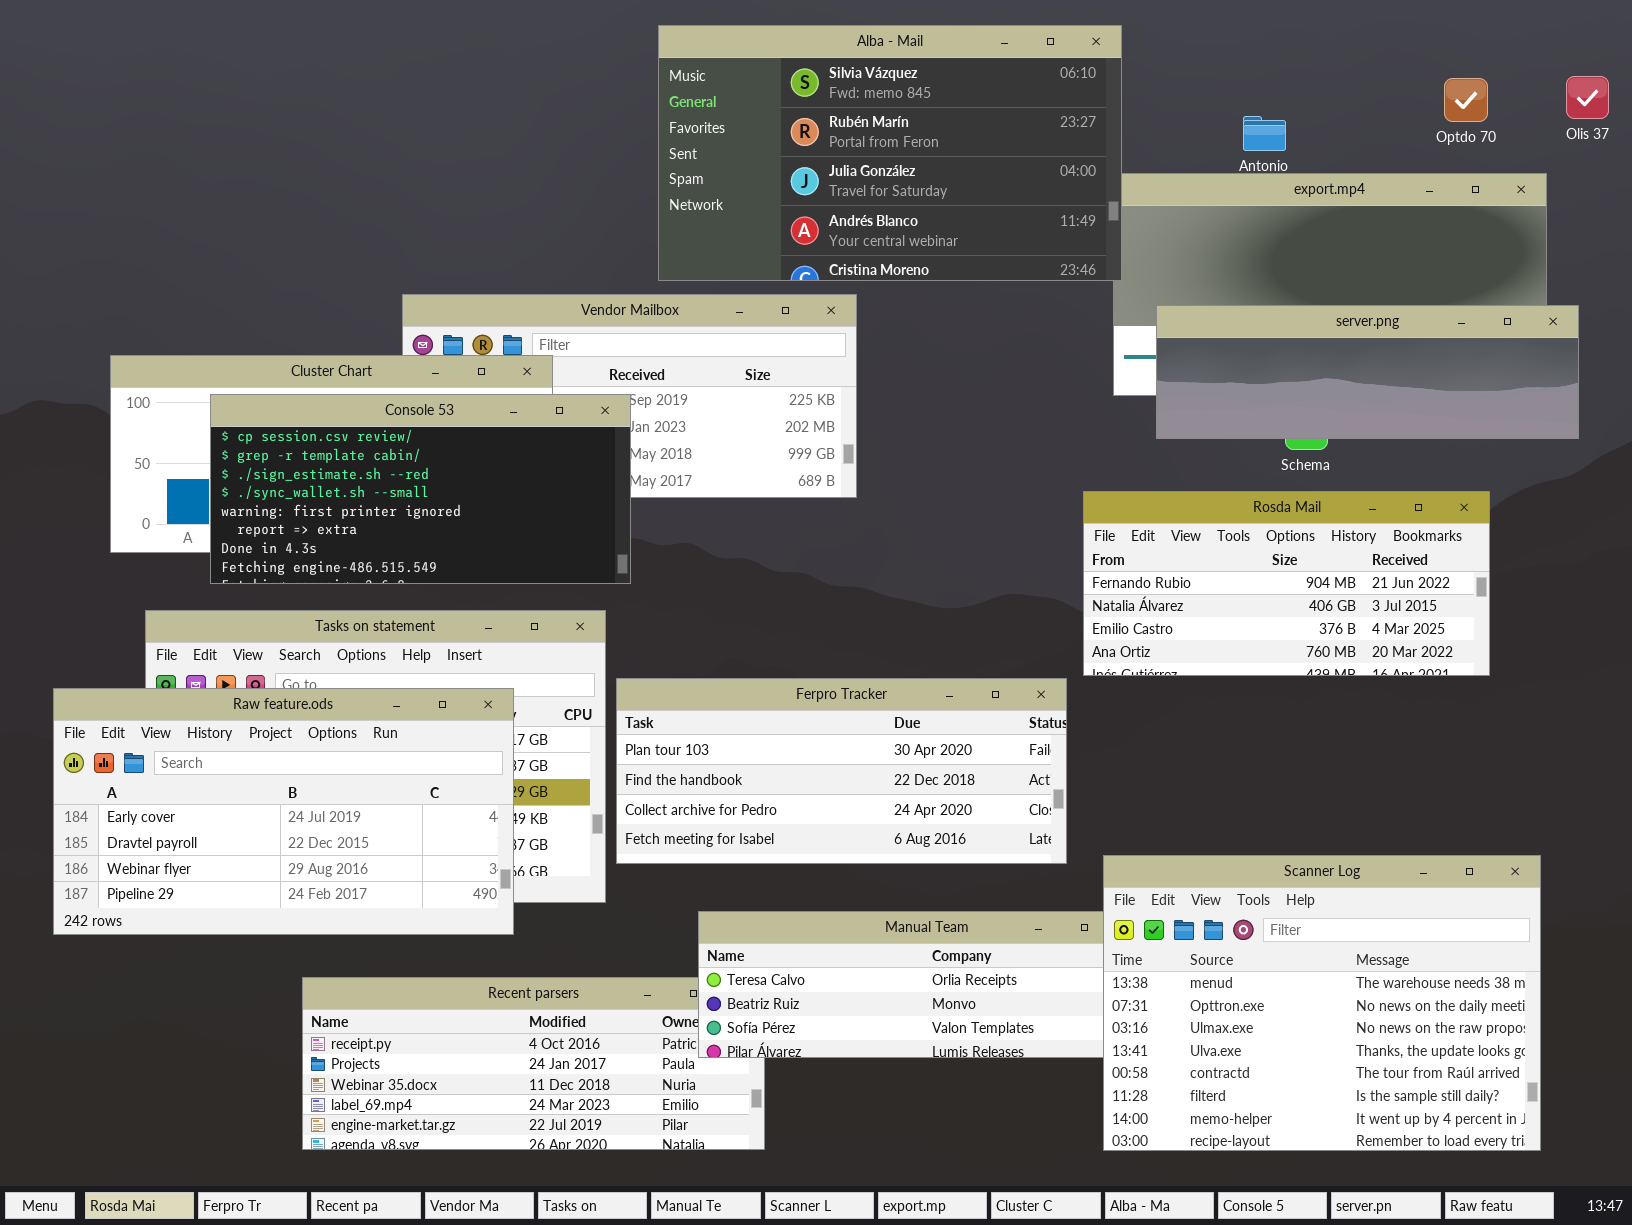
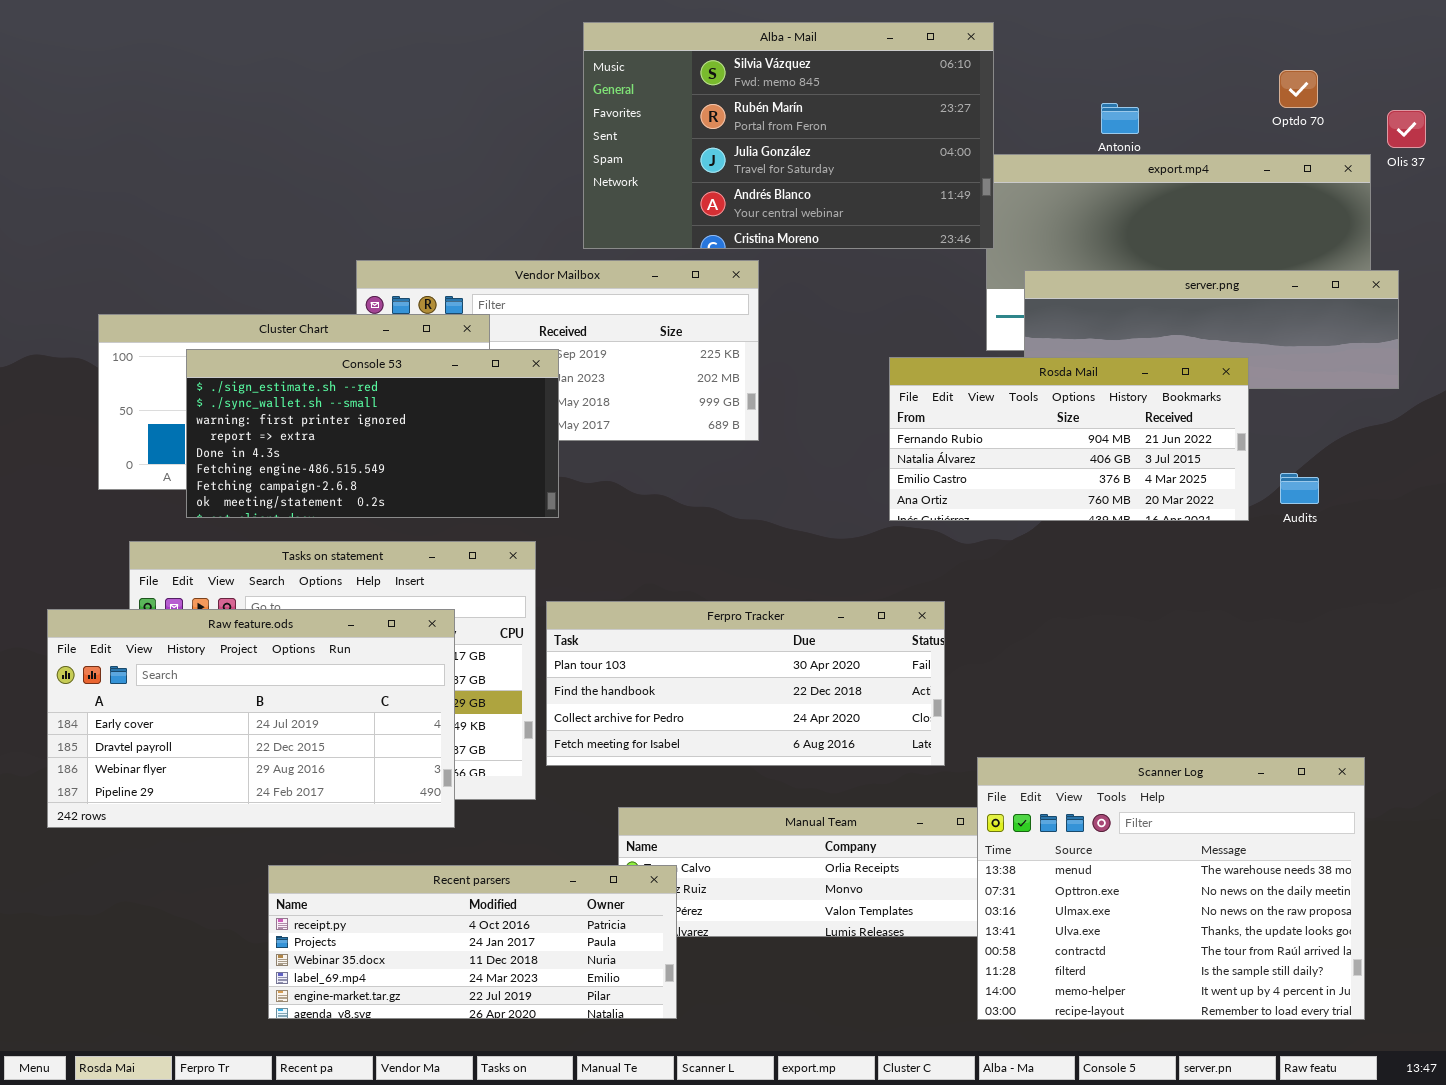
Olis 37: [1566,76,1609,119] -> [1387,110,1426,148], moved
Console 53: [210,394,631,584] -> [186,349,559,518], scrolled down 2 rows
Rosda Mail: [1083,491,1490,676] -> [889,357,1249,521], moved
Recent parsers: [302,977,765,1150] -> [268,865,677,1019], raised

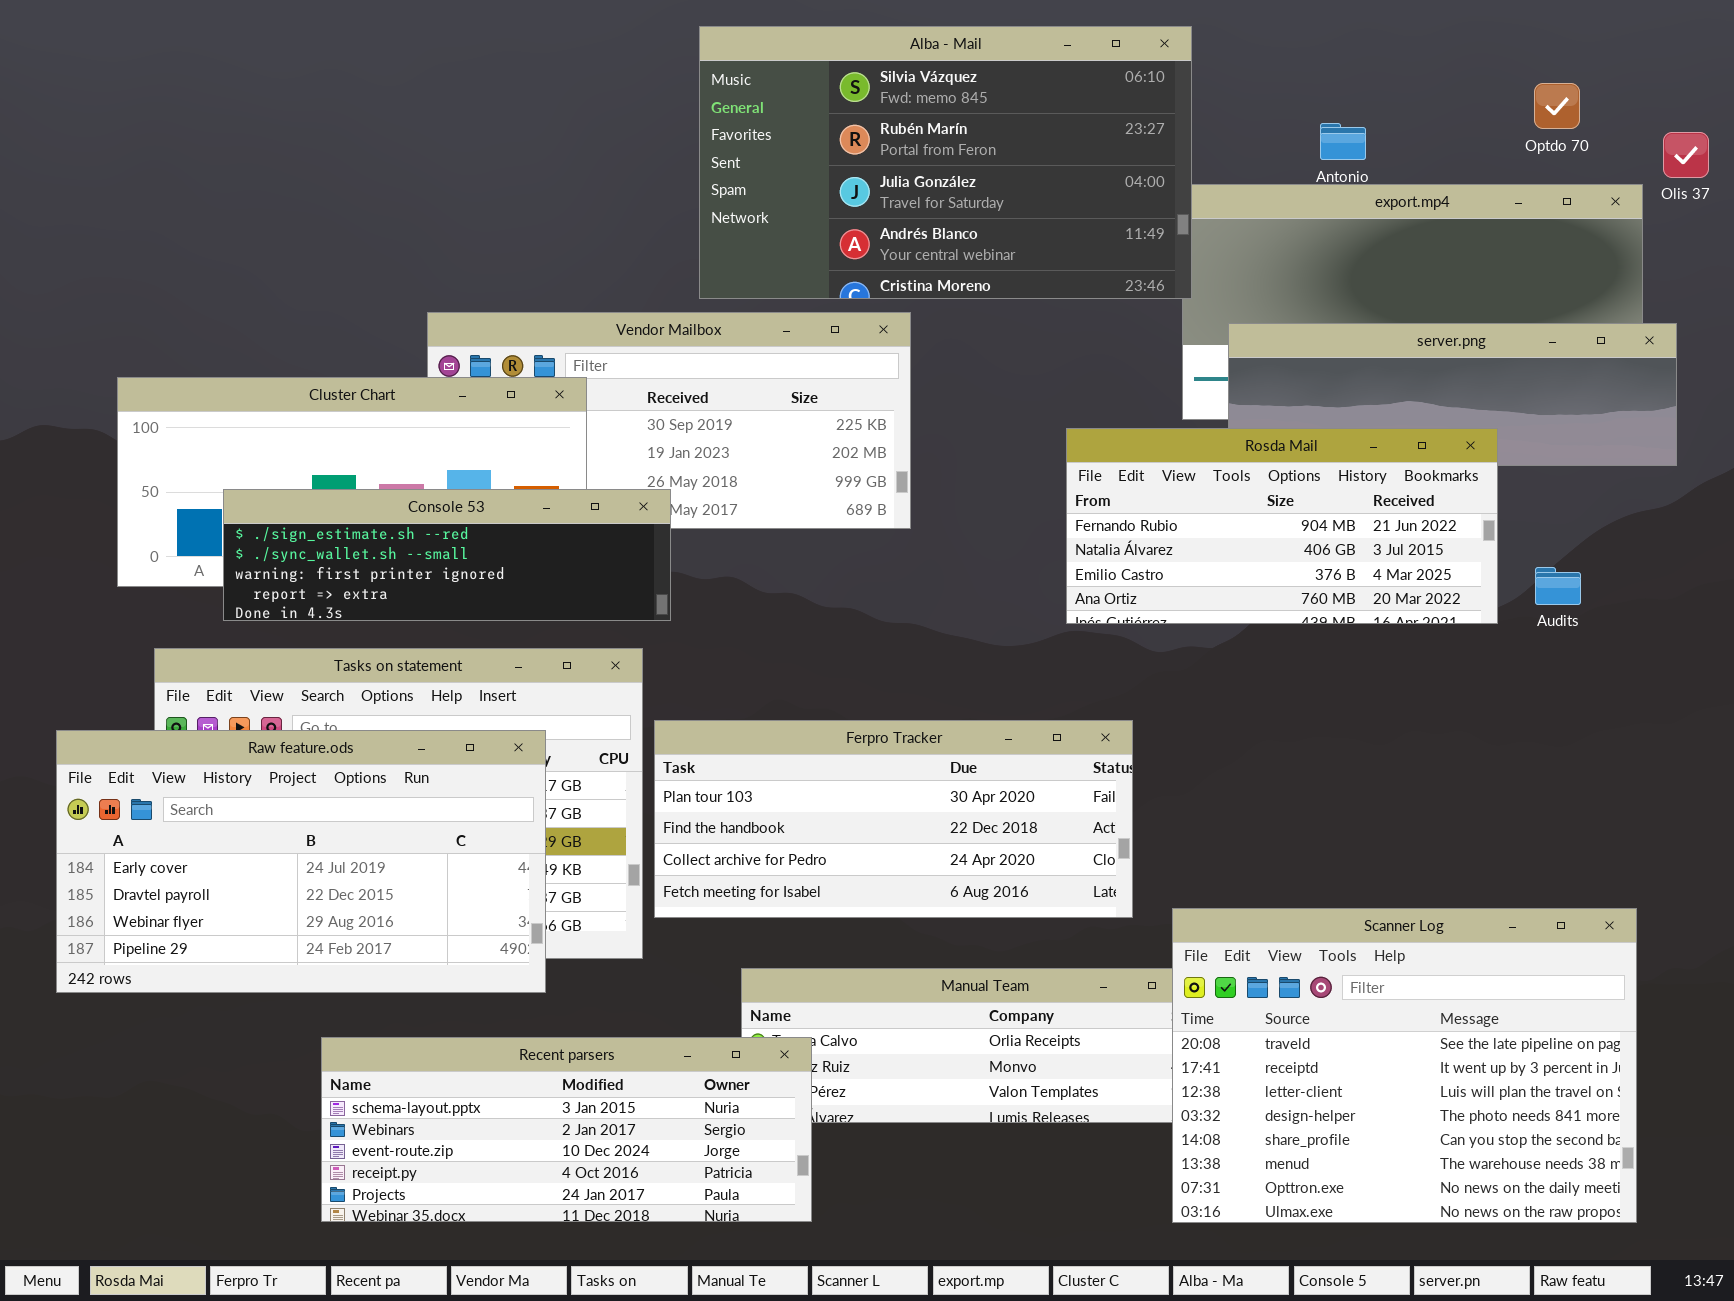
Console 53: [186,349,559,518] -> [223,489,671,621], resized
Scanner Log: [977,757,1365,1020] -> [1172,908,1637,1223], scrolled up 5 rows
Recent parsers: [268,865,677,1019] -> [321,1037,812,1222], scrolled up 3 rows

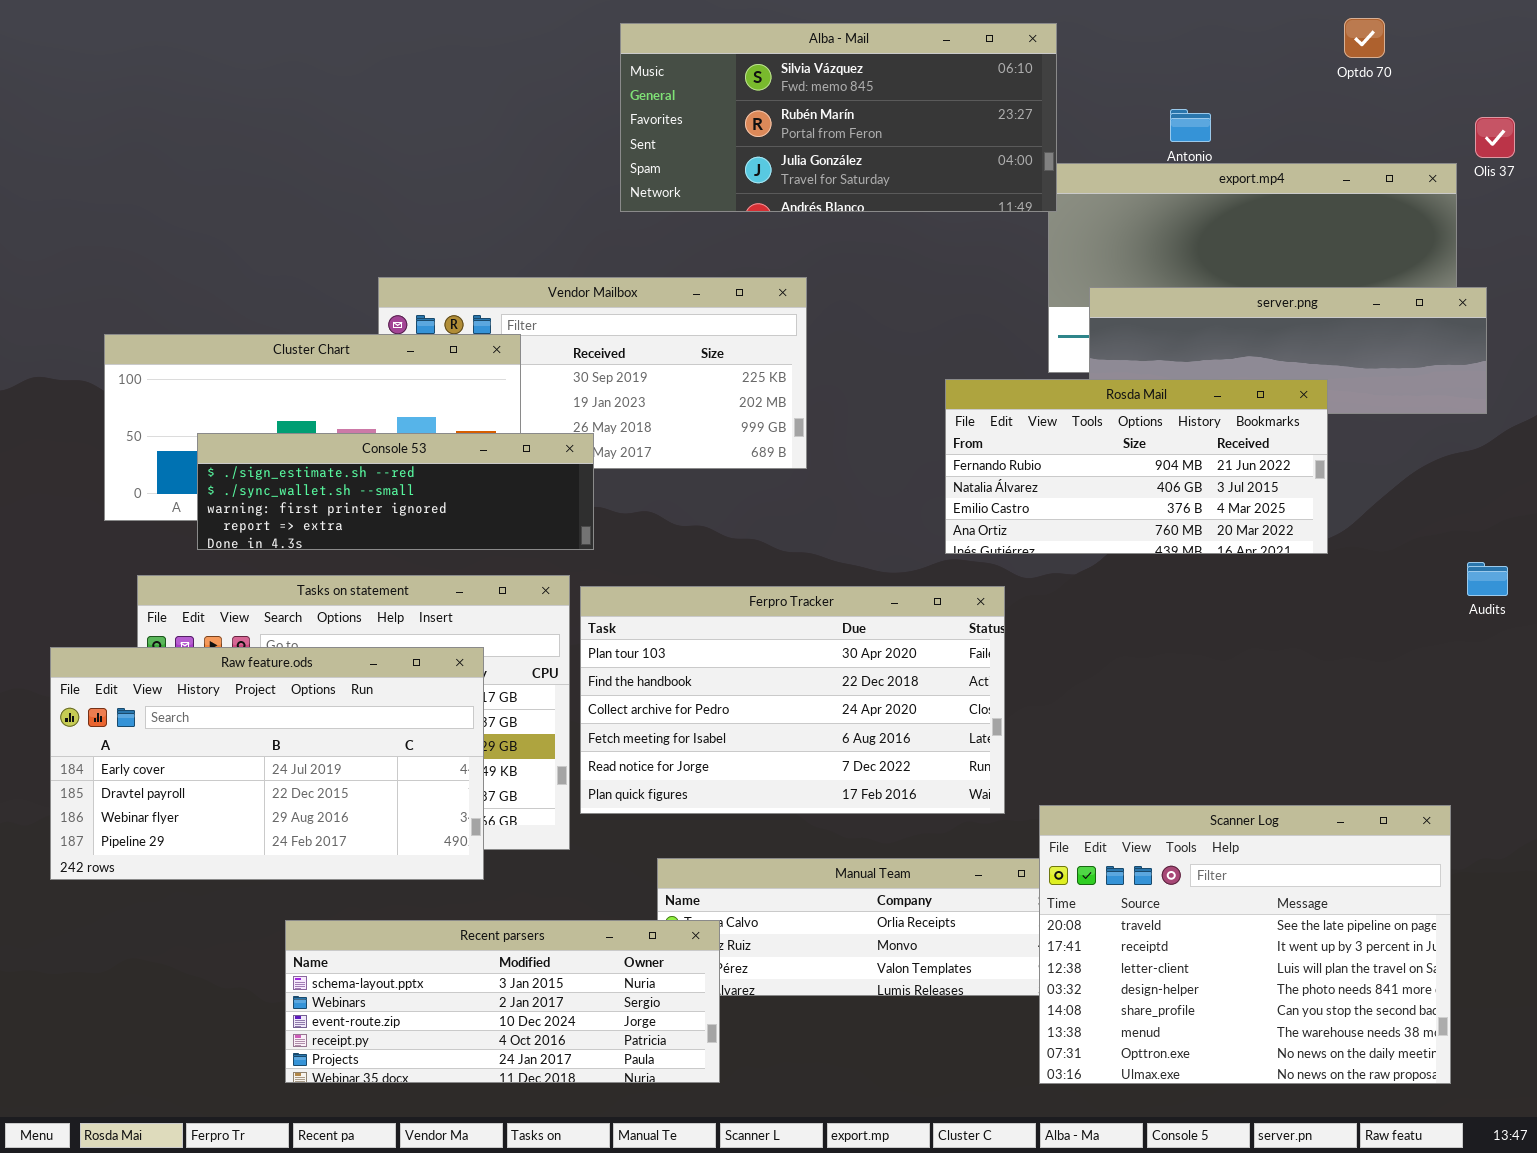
Alba - Mail: [699,26,1192,299] -> [620,23,1057,212], resized
Optdo 70: [1534,83,1580,129] -> [1344,18,1385,58], moved
Audits: [1535,567,1581,605] -> [1467,562,1508,596], moved
Ferpro Tracker: [654,720,1133,918] -> [580,586,1005,814], resized

